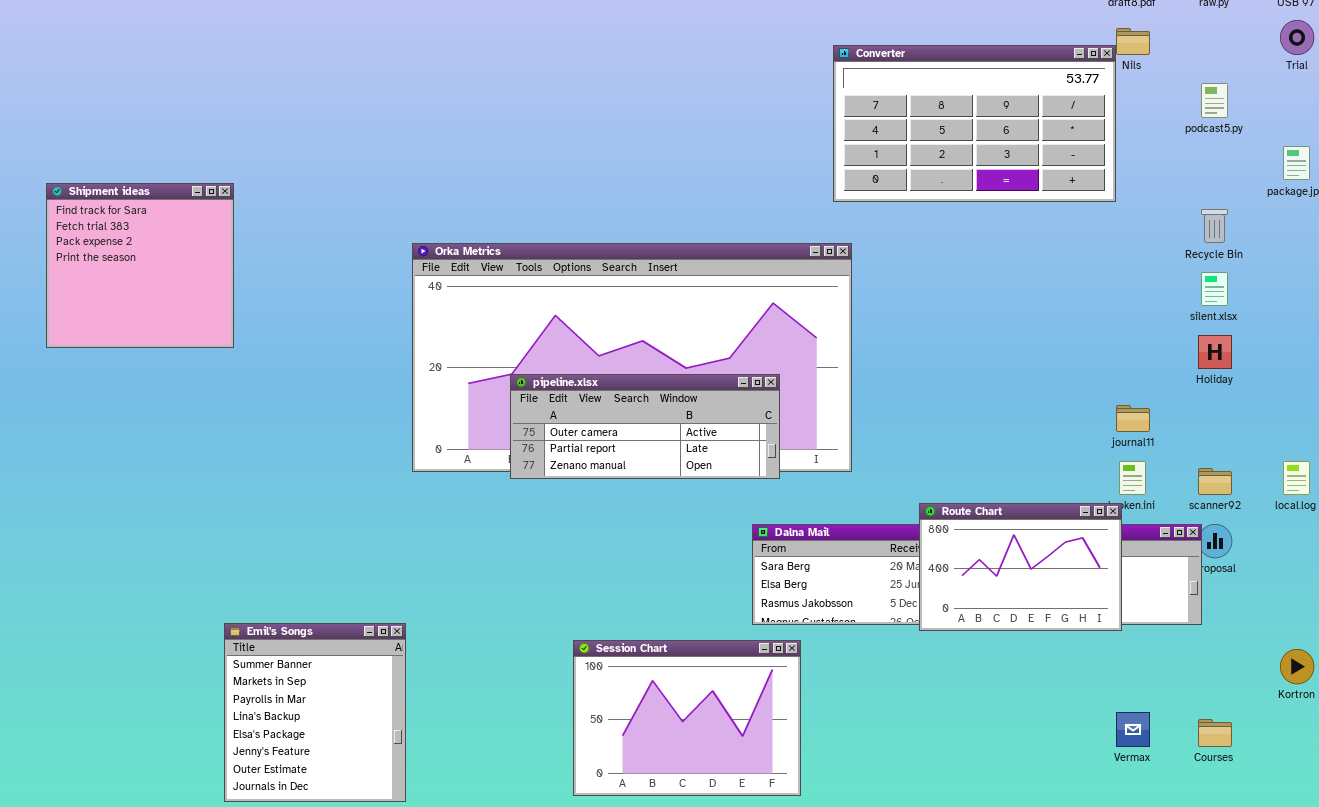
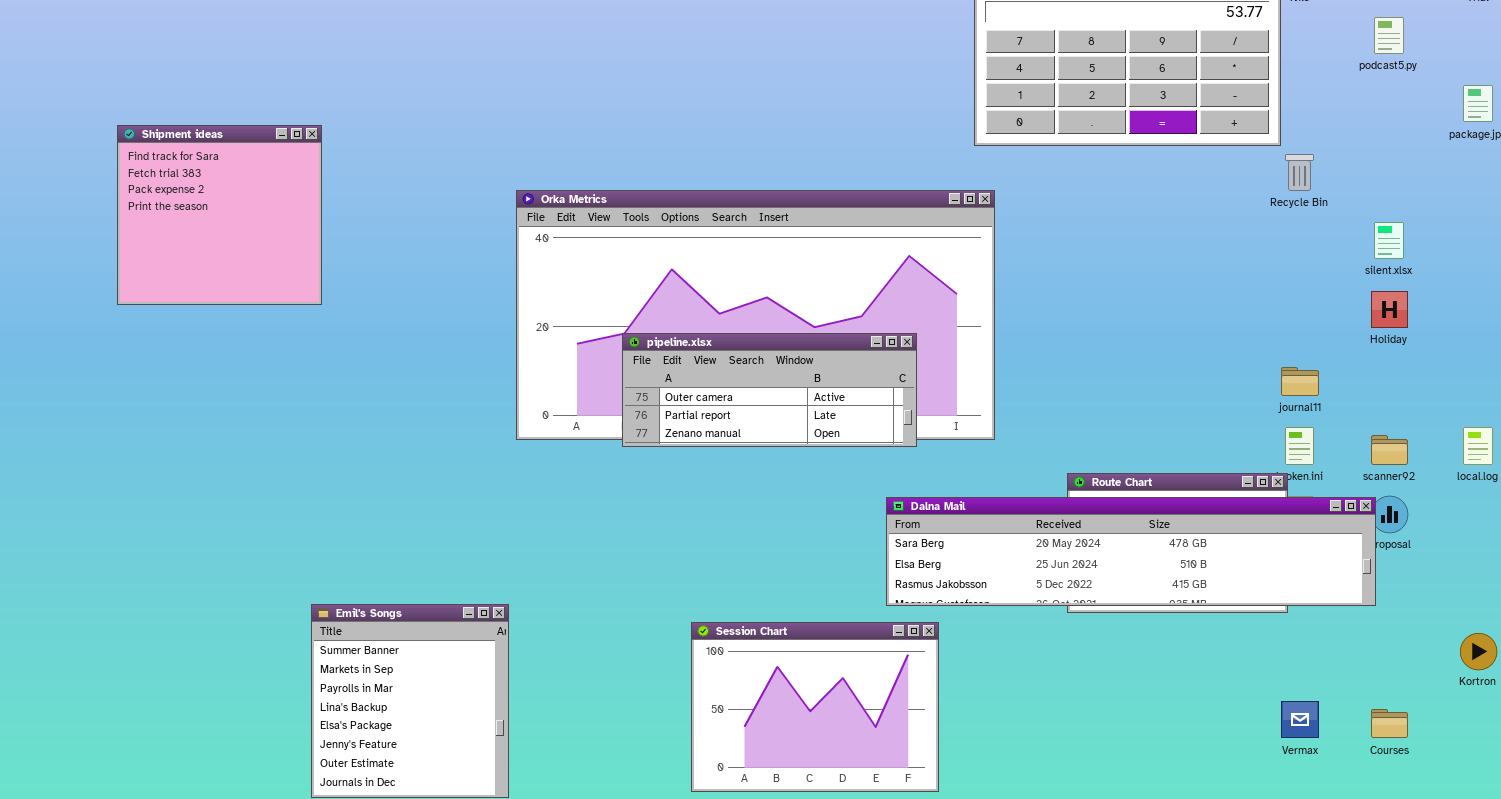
Recycle Bin: [1201,209,1228,243] -> [1285,154,1314,191], moved
Dalna Mail: [752,524,1202,625] -> [886,497,1376,606], raised

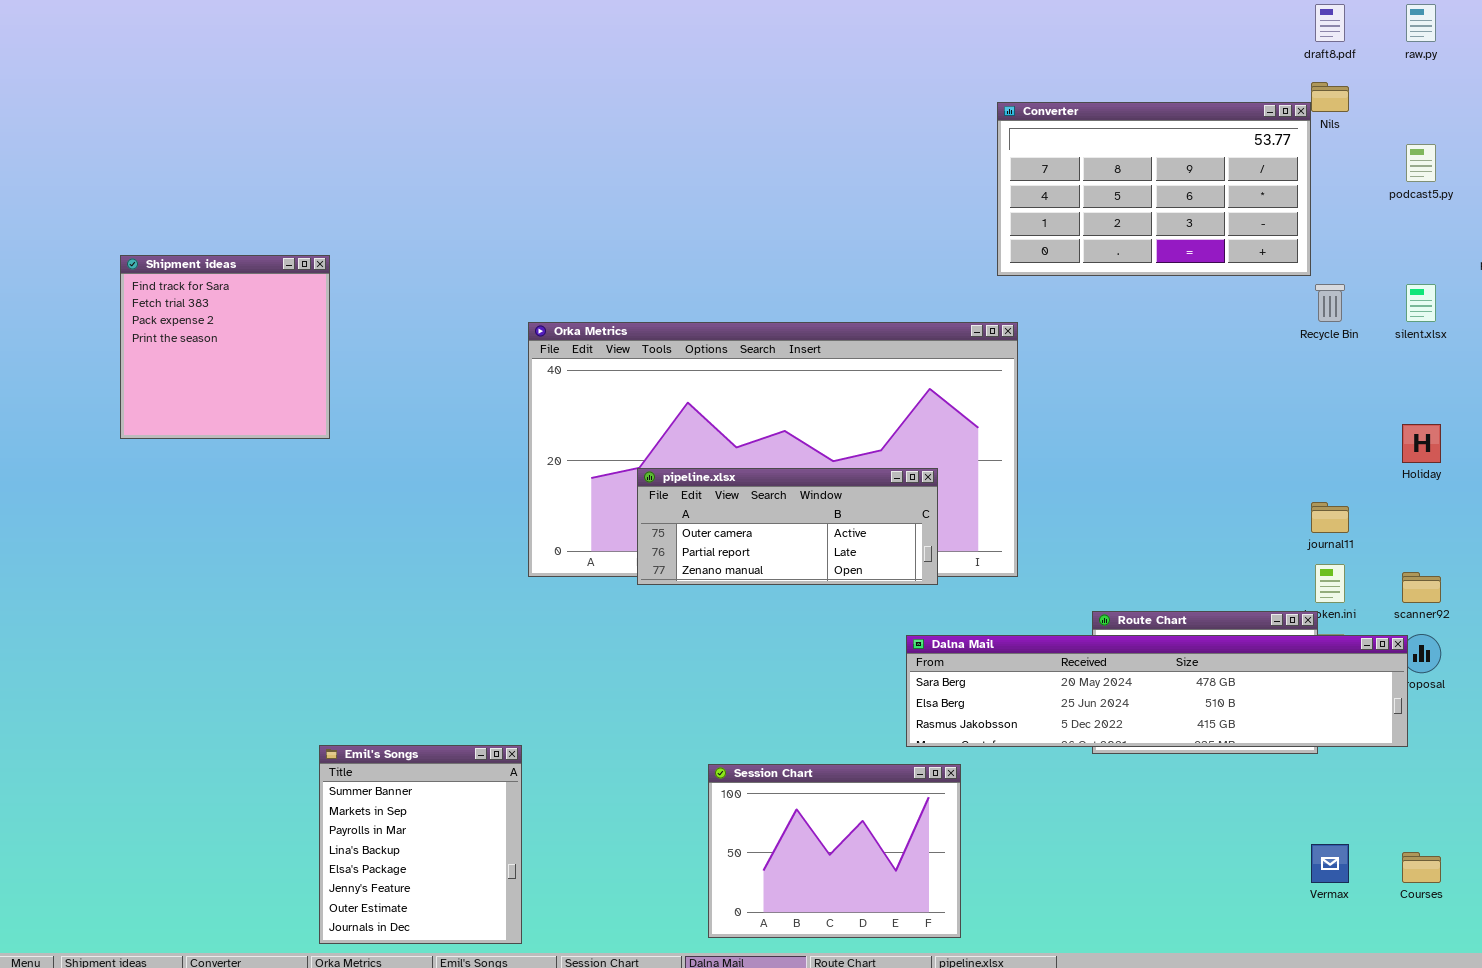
silent.xlsx: [1374,222,1404,259] -> [1406,284,1436,322], moved

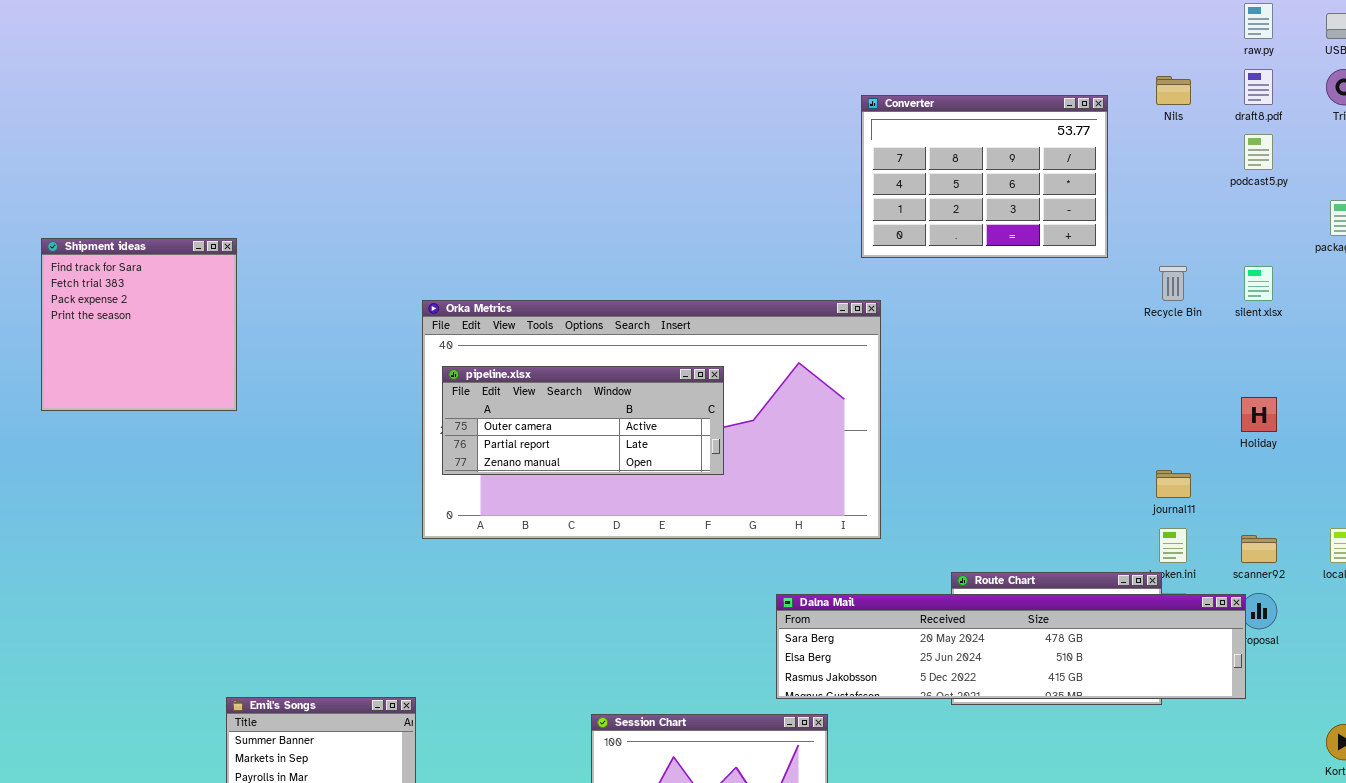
draft8.pdf: [1315,4,1345,42] -> [1244,69,1273,105], moved
Converter: [997,102,1311,276] -> [861,95,1108,258], resized
pipeline.xlsx: [637,468,938,585] -> [442,366,724,475], moved

